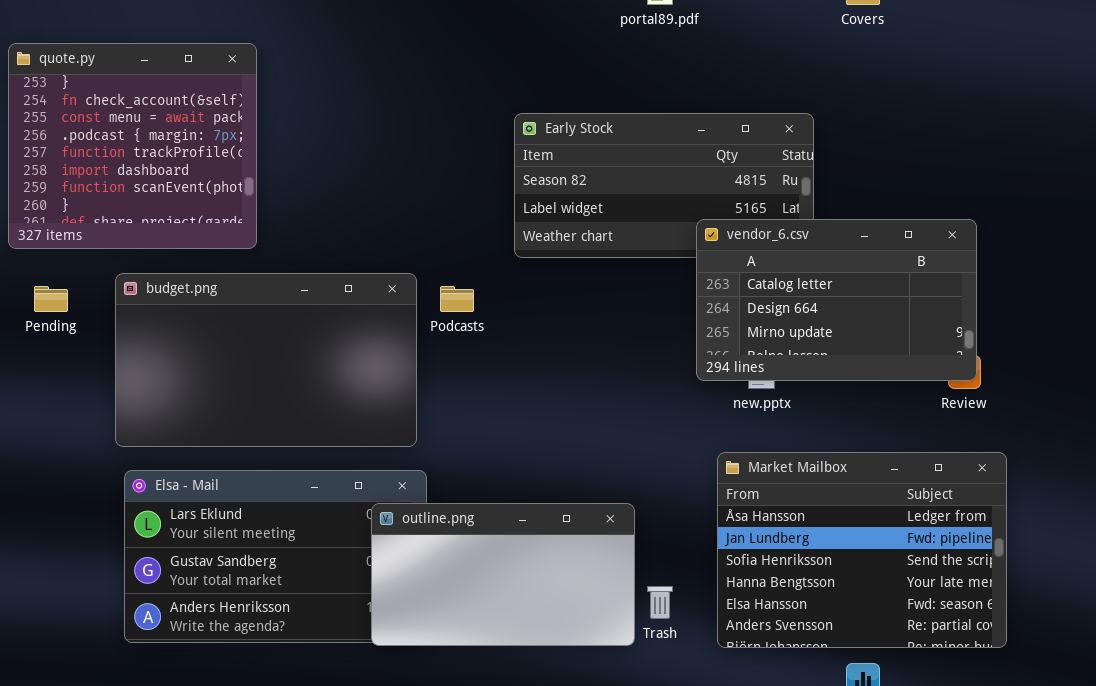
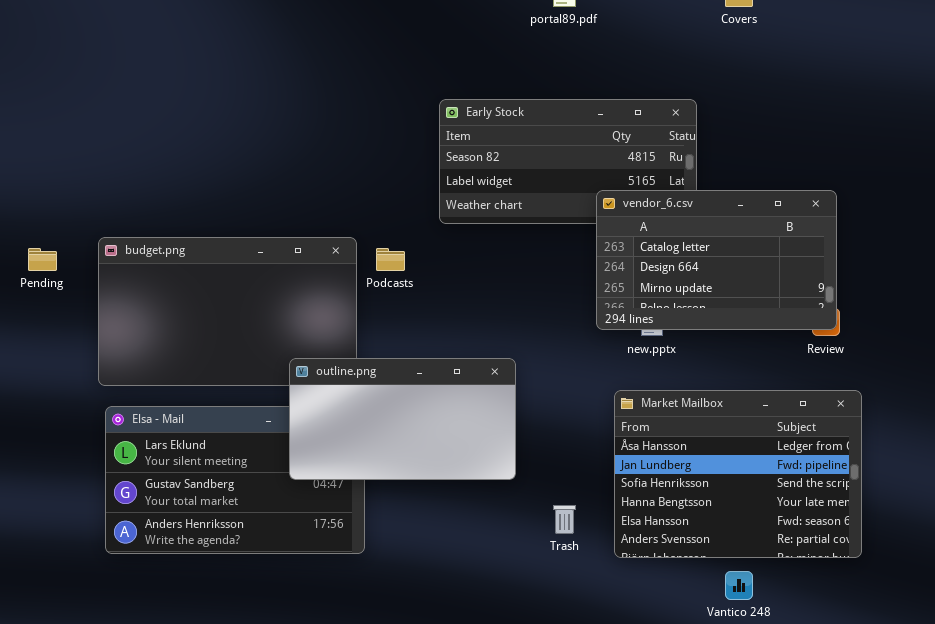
quote.py: [8,43,257,249] -> none, closed
outline.png: [371,503,635,646] -> [289,358,516,480], moved

